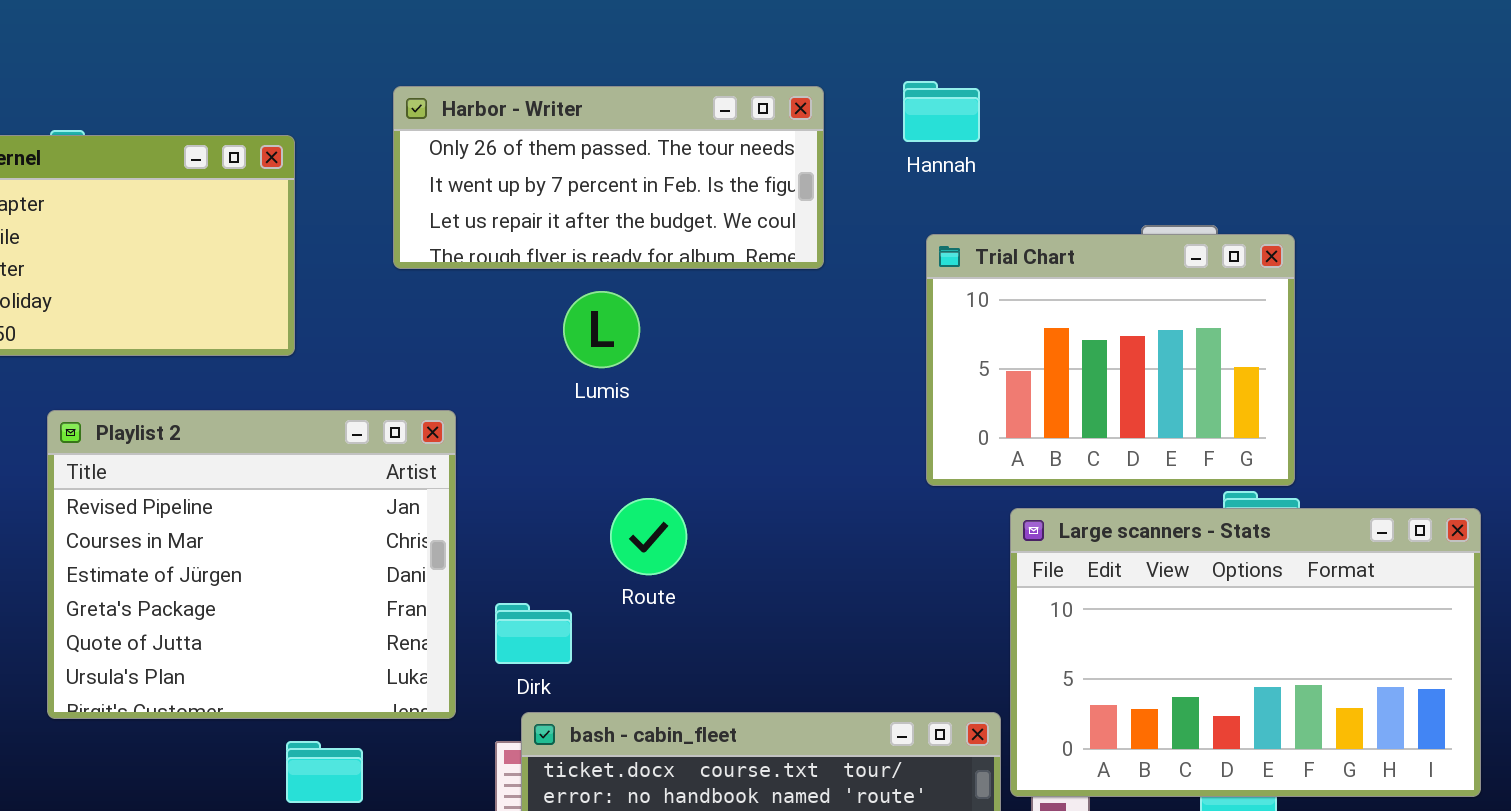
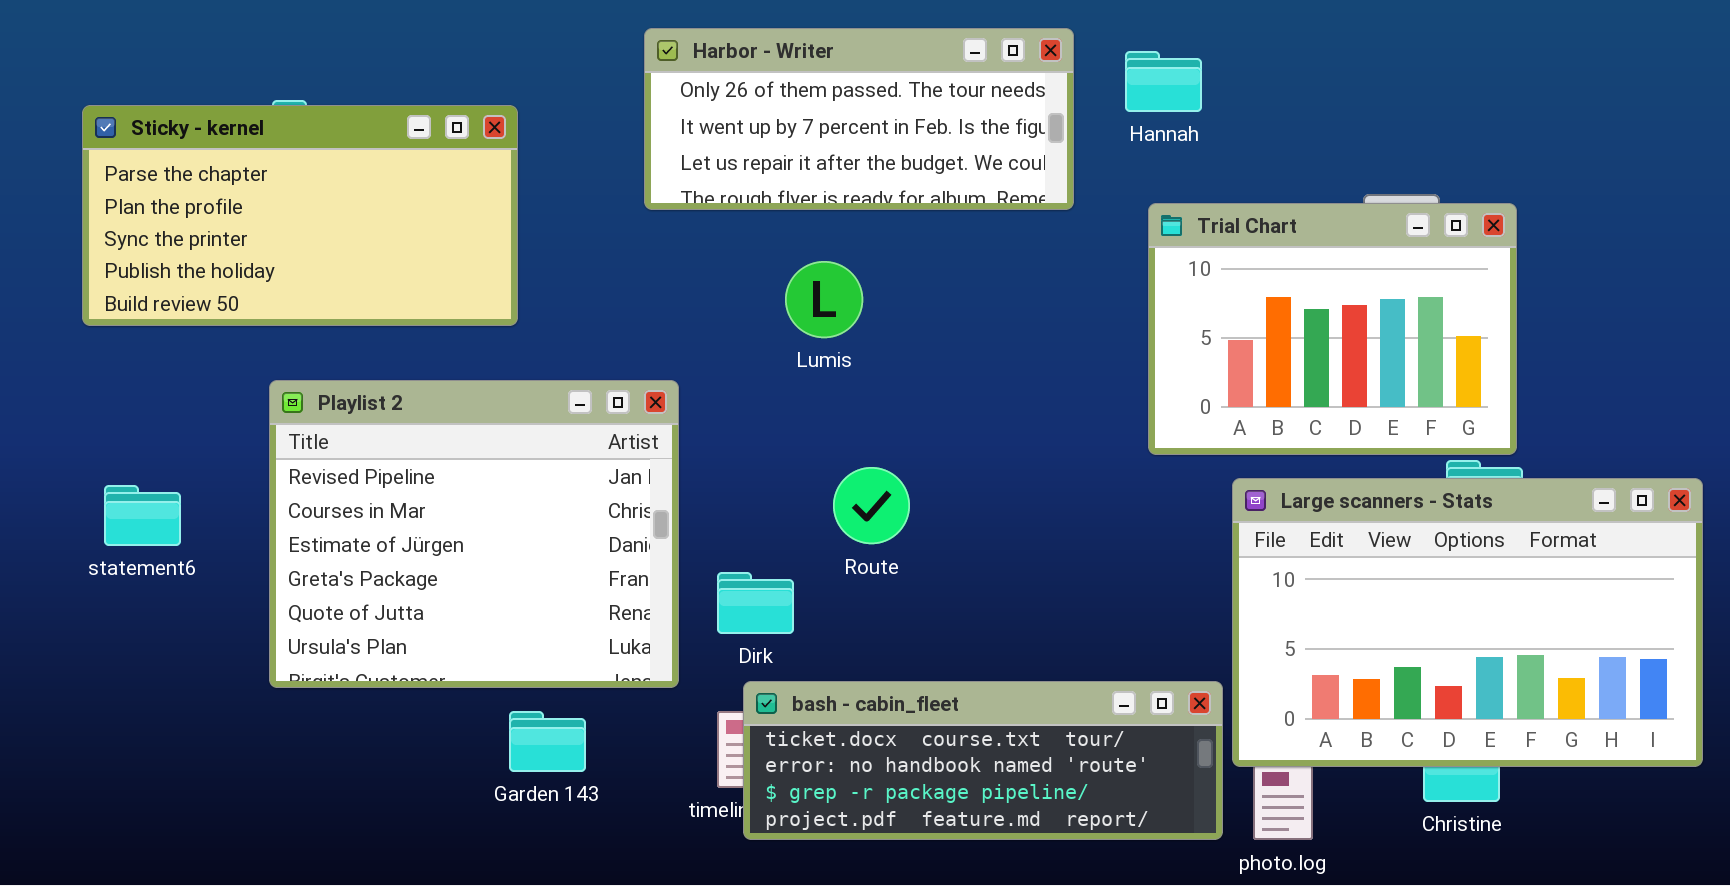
Harbor - Writer: [393,86,824,269] -> [644,28,1074,210], moved

